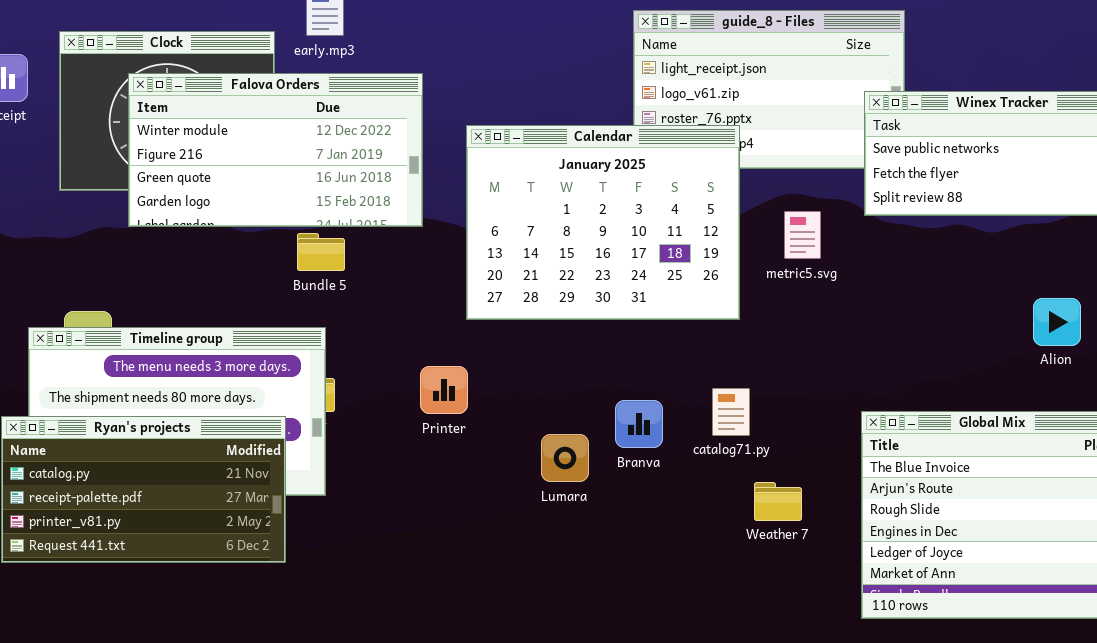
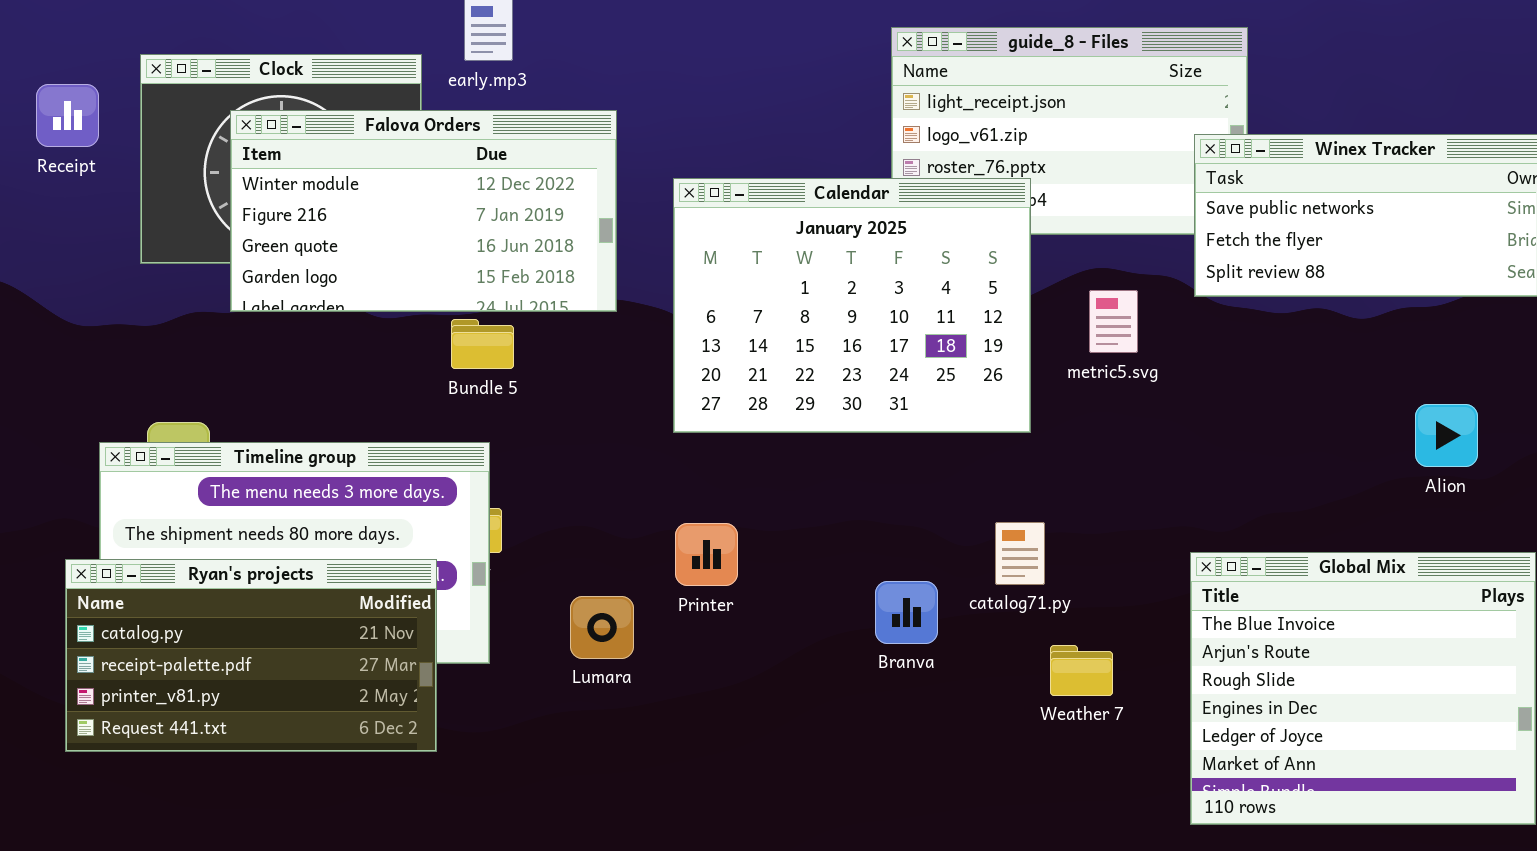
Printer: [420,366,468,414] -> [675,523,738,586], moved
Branva: [615,400,663,448] -> [875,581,938,644], moved
Lumara: [541,434,589,482] -> [570,596,634,659], moved

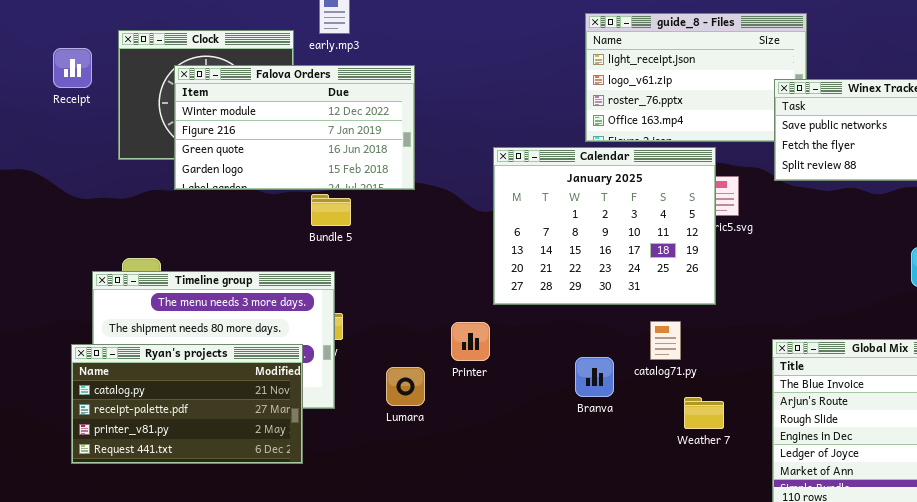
Calendar: [673,178,1031,433] -> [493,147,716,305], moved

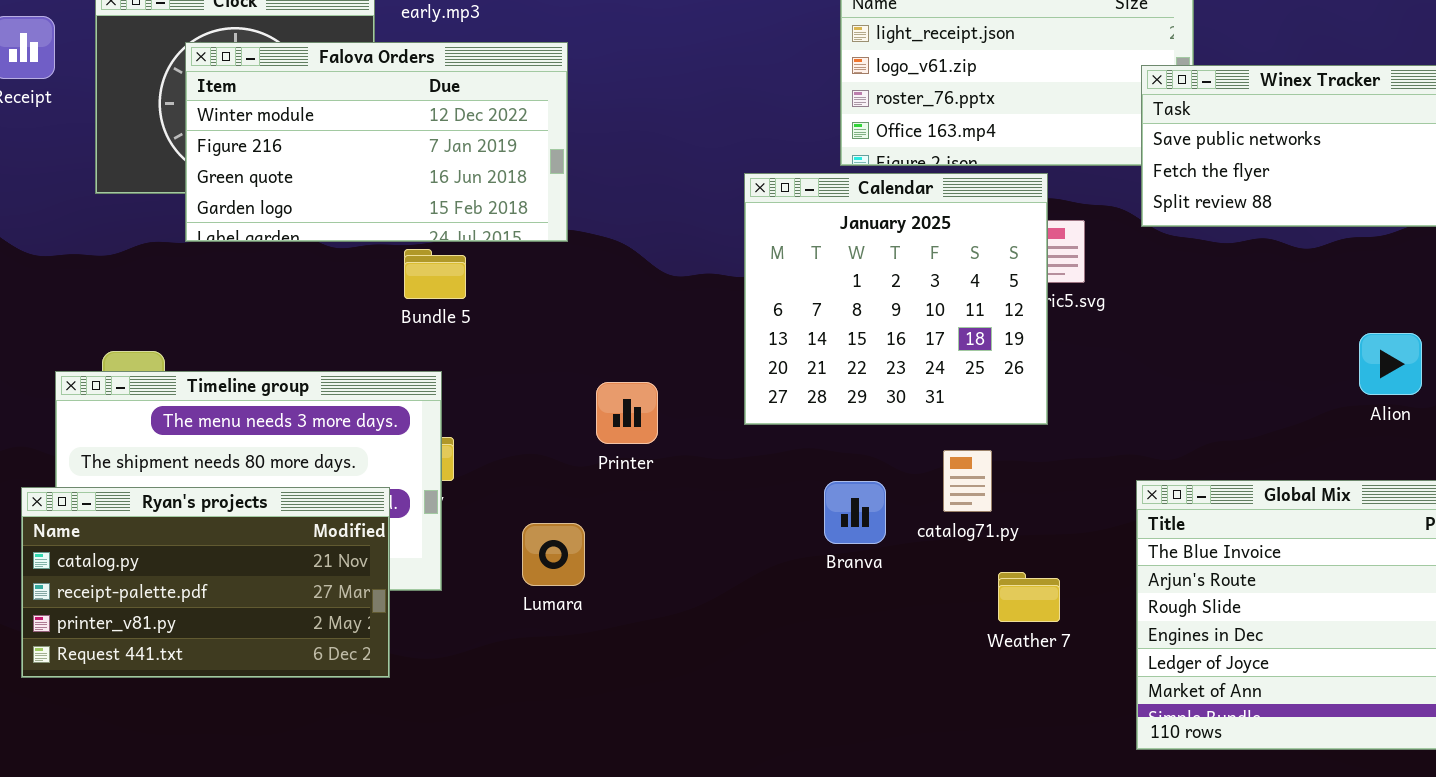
Calendar: [493,147,716,305] -> [744,173,1048,425], resized
Printer: [451,322,490,361] -> [596,382,658,444], moved
Branva: [575,357,614,397] -> [824,481,886,544], moved

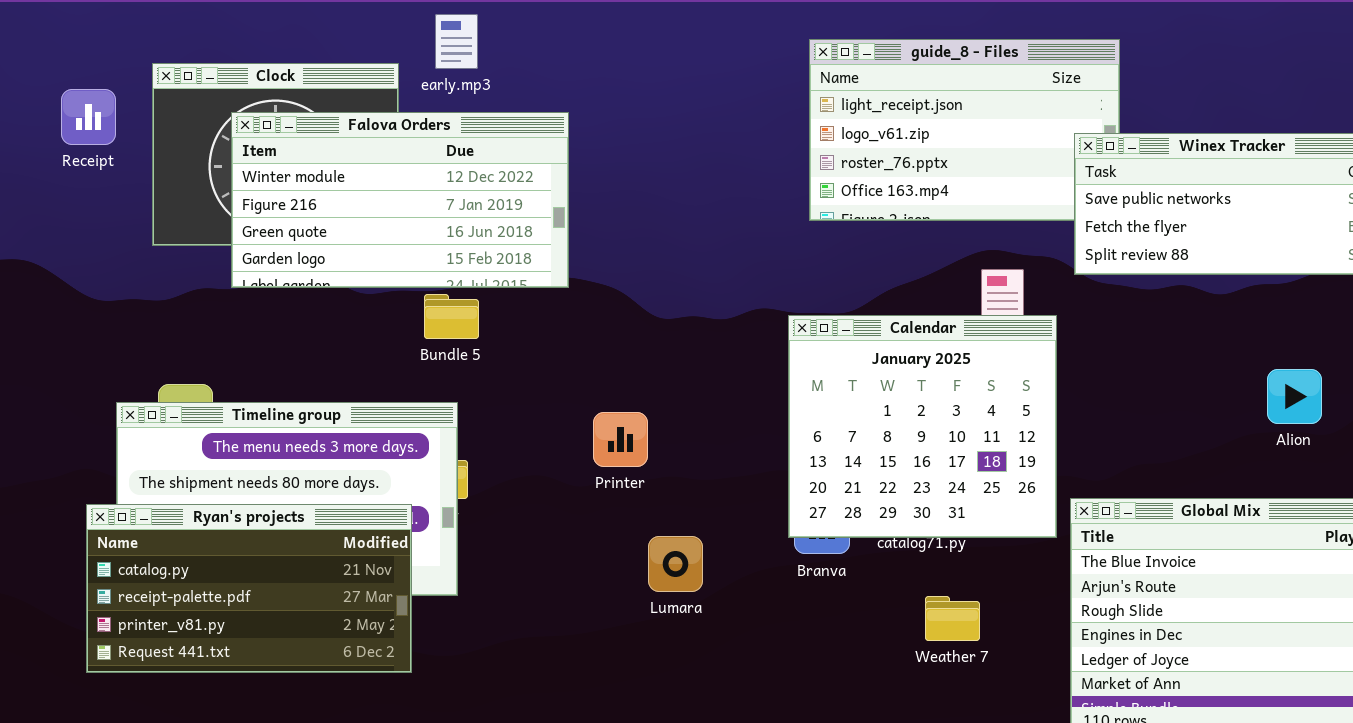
Calendar: [744,173,1048,425] -> [788,315,1057,538], moved
Lumara: [522,523,585,586] -> [648,536,703,592], moved
Weather 7: [998,572,1060,622] -> [925,596,980,641], moved

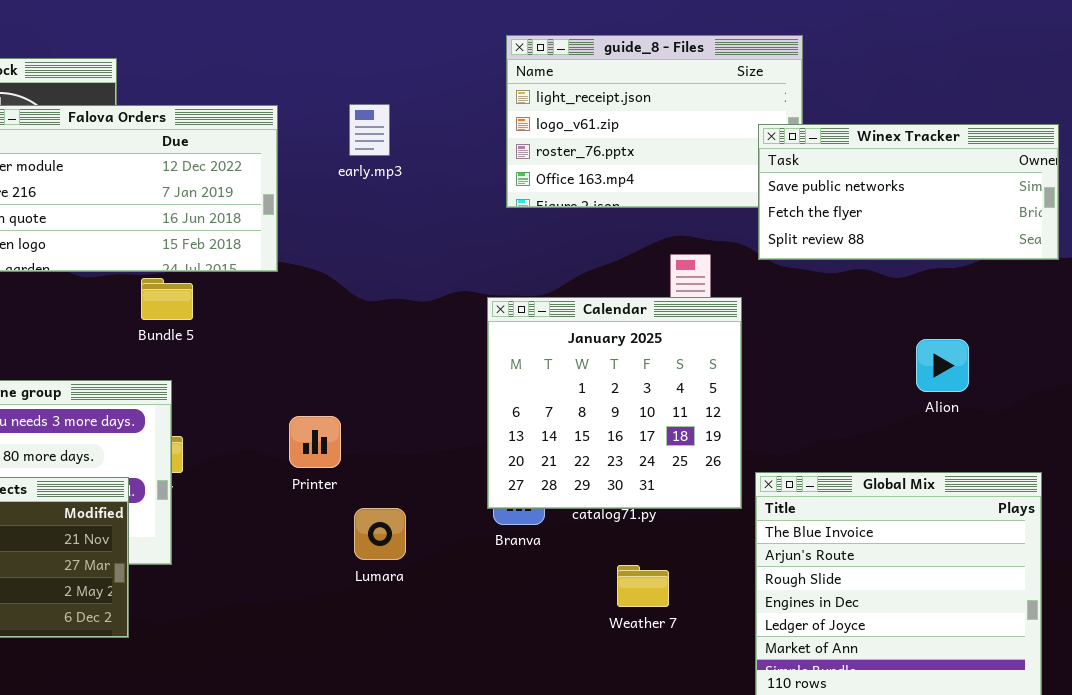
early.mp3: [435,14,478,69] -> [349,104,390,156], moved
Alion: [1267,369,1322,424] -> [916,339,969,392], moved
Printer: [593,412,648,467] -> [289,416,341,468], moved

